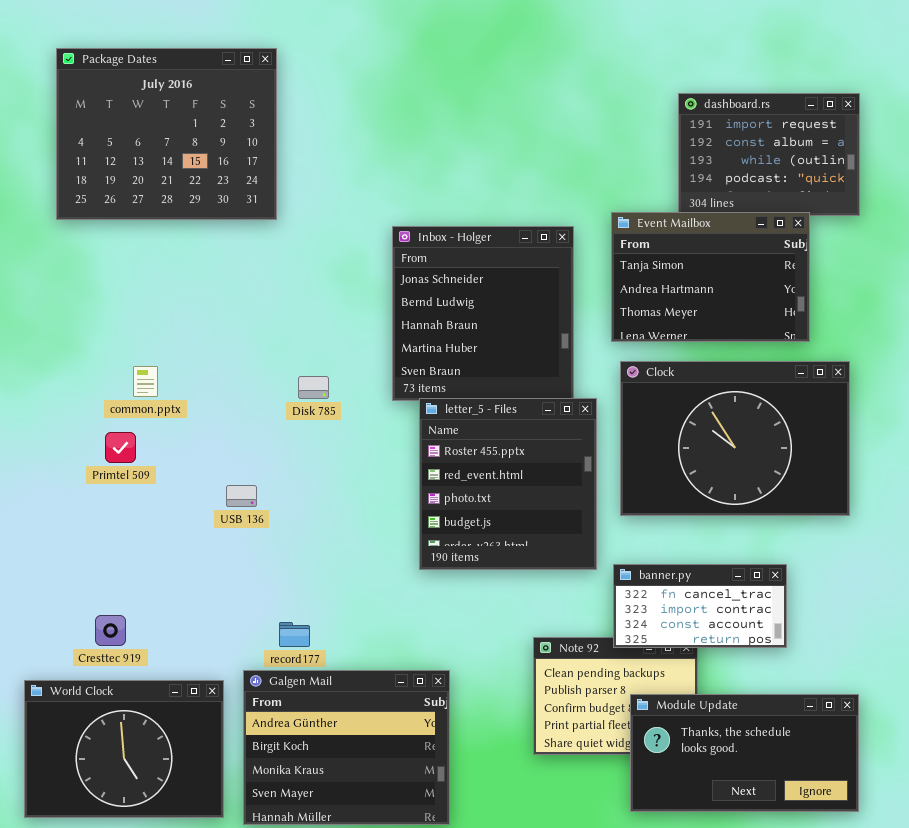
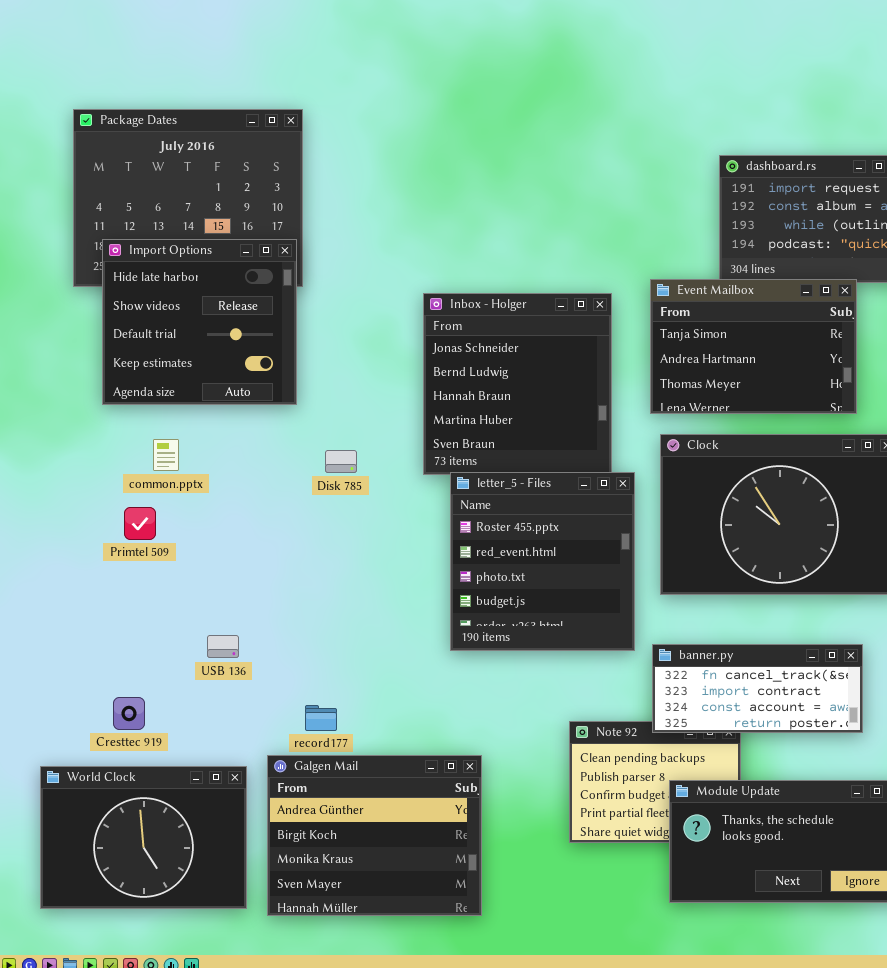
Import Options: none -> [102,239,297,405], opened
USB 136: [226,485,257,507] -> [207,635,239,658], moved
banner.py: [613,564,787,648] -> [652,644,863,733], resized

